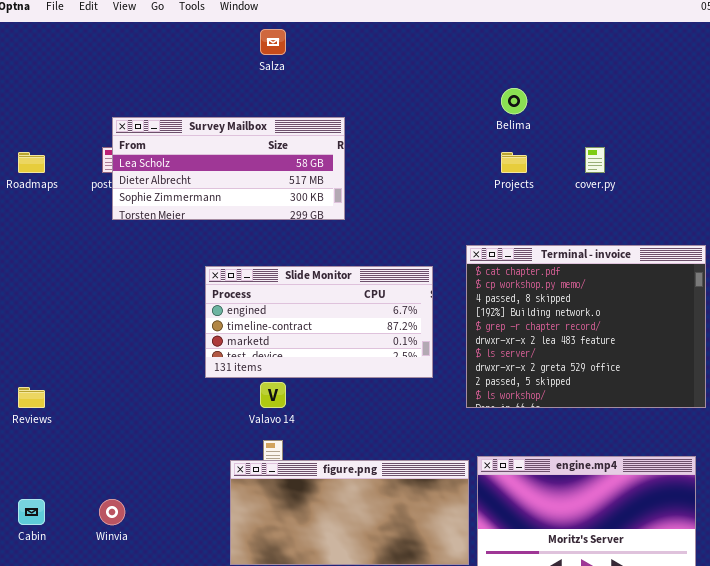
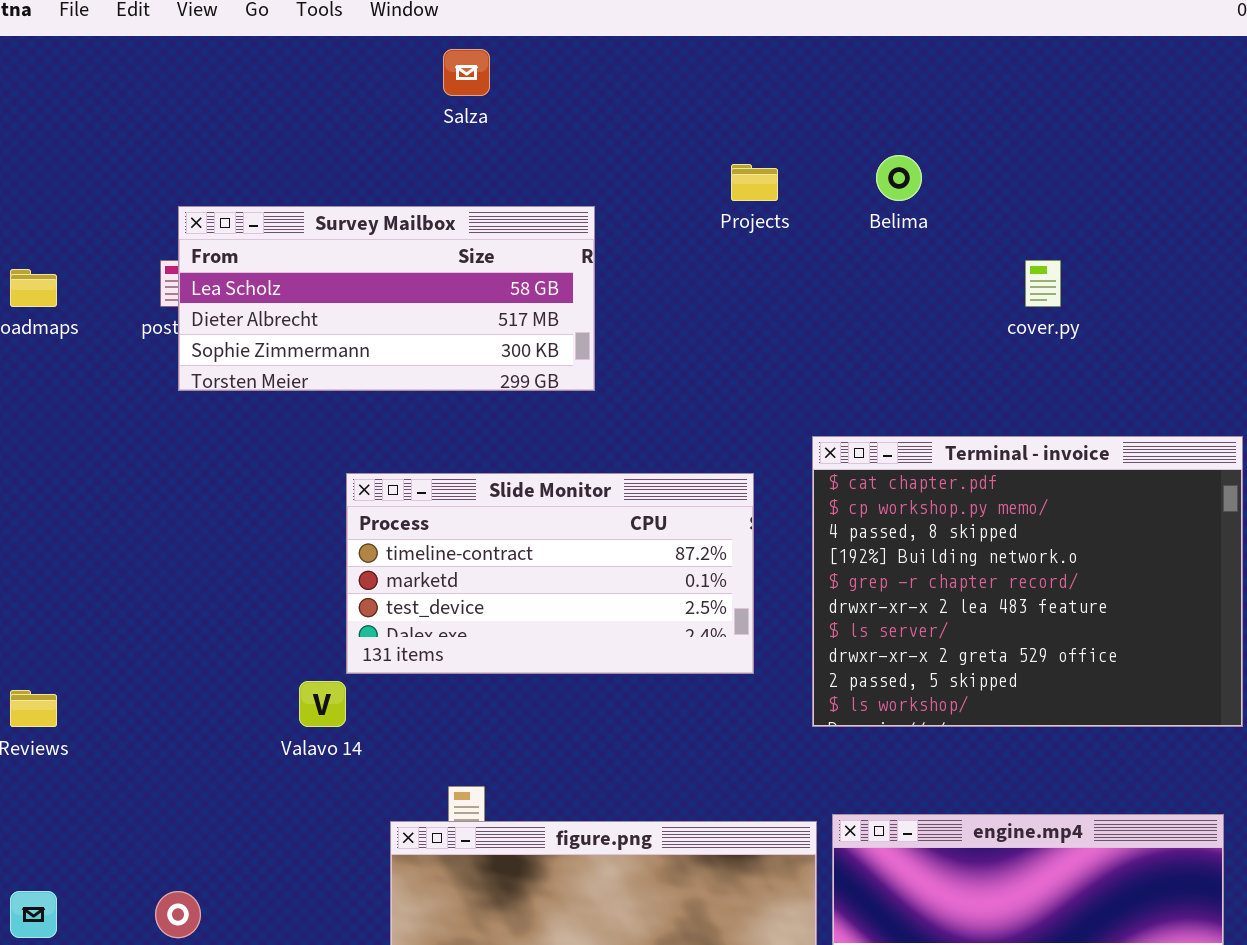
Projects: [501,152,527,173] -> [731,164,778,201], moved
Slide Monitor: [205,266,433,378] -> [346,473,754,674], scrolled down 1 row
Valavo 14: [260,382,286,408] -> [299,681,346,727], moved

